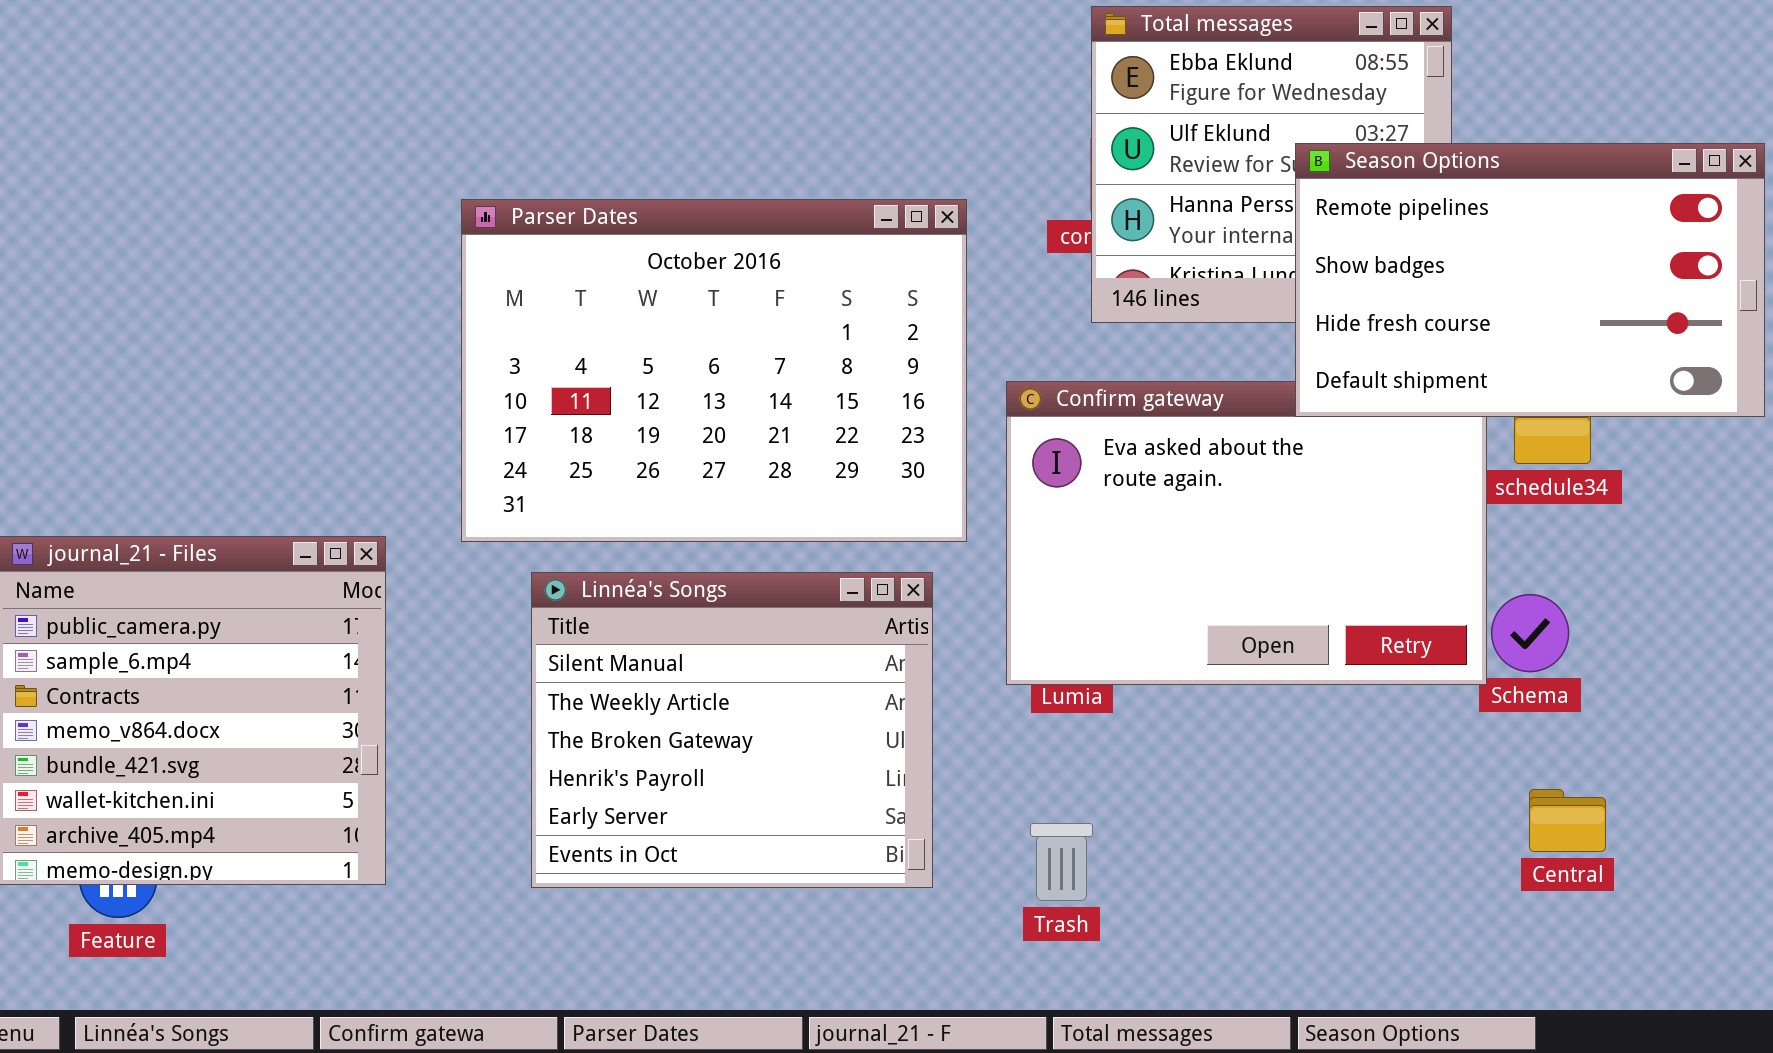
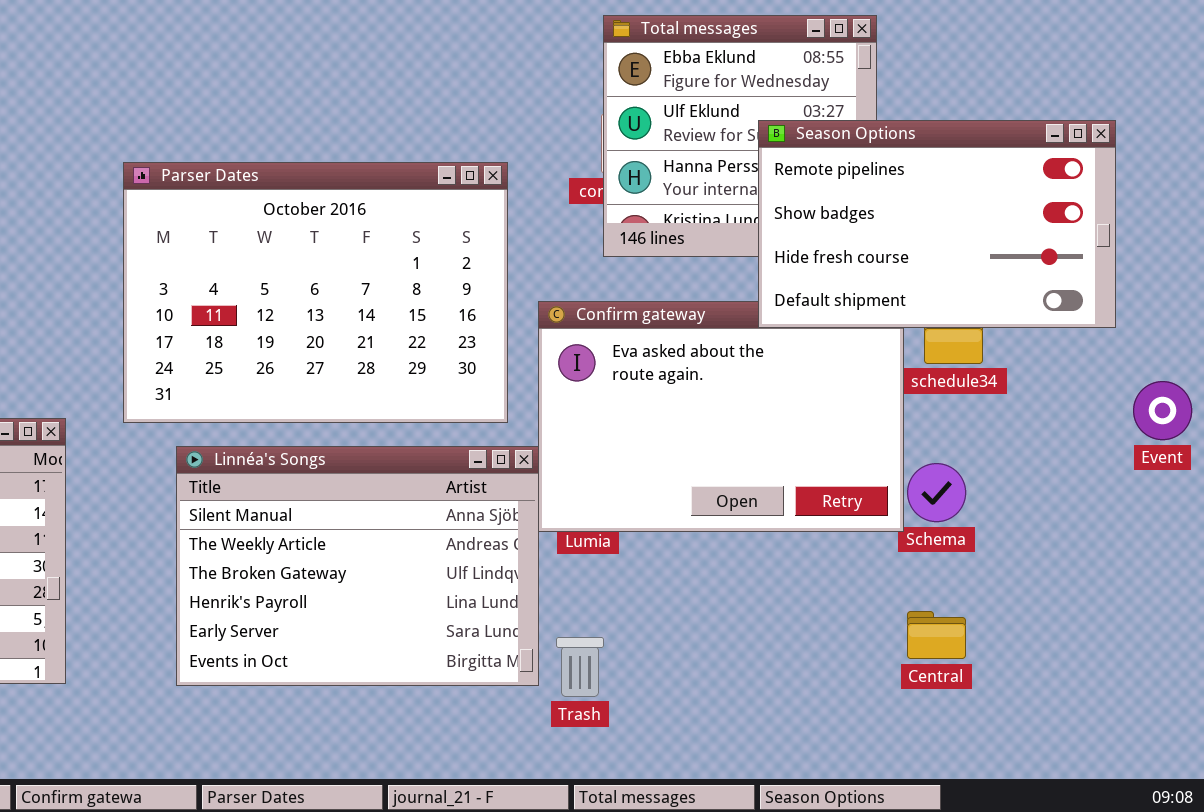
Linnéa's Songs: [531,572,933,888] -> [176,446,539,686], resized
Central: [1529,789,1606,852] -> [907,611,966,659], moved

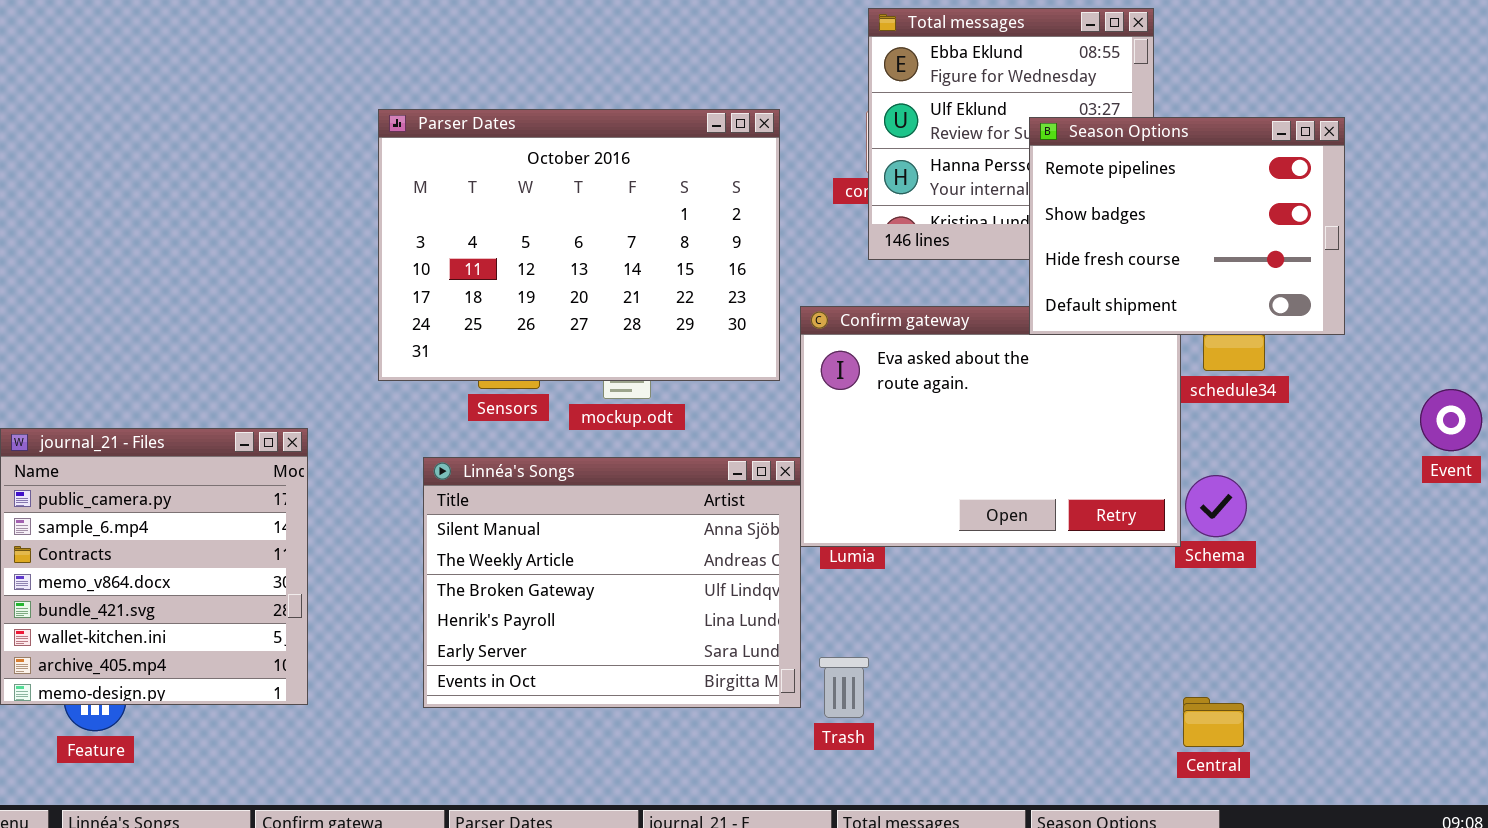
Season Options: [758,120,1116,328] -> [1029,117,1345,335], resized
Parser Dates: [123,162,508,423] -> [378,109,780,381], moved
Central: [907,611,966,659] -> [1183,697,1244,747], moved

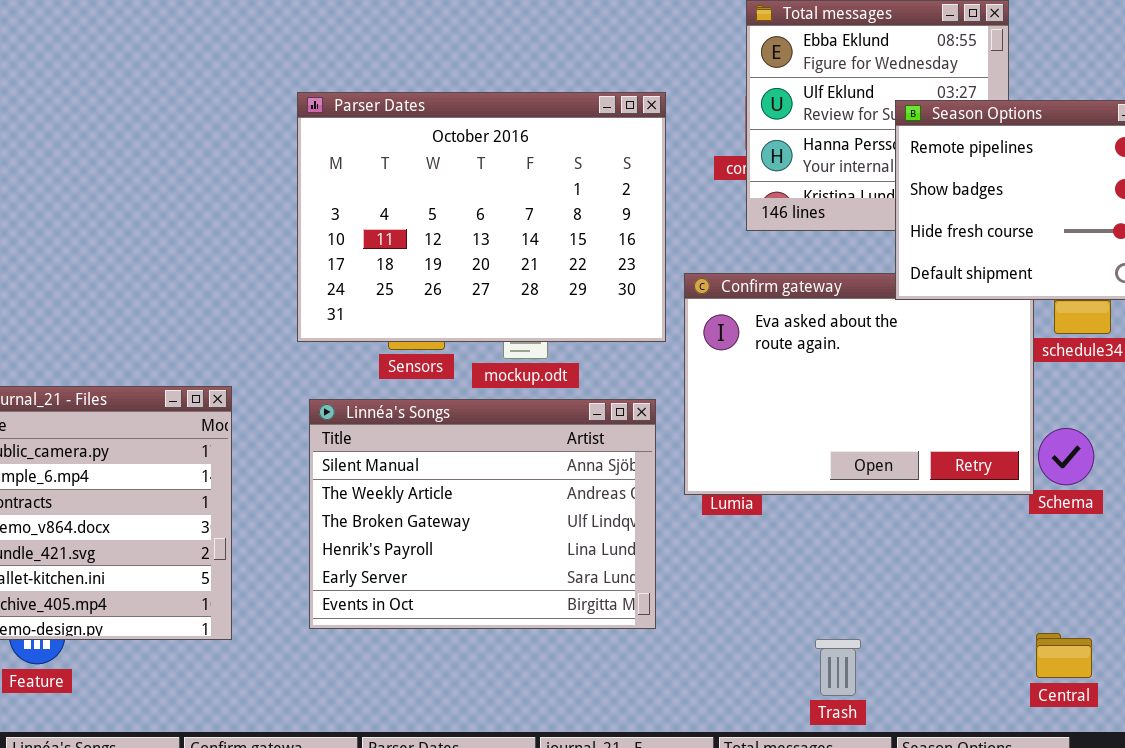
Linnéa's Songs: [423,457,801,708] -> [309,399,656,629], moved
Trash: [819,657,869,718] -> [815,639,861,696], moved

